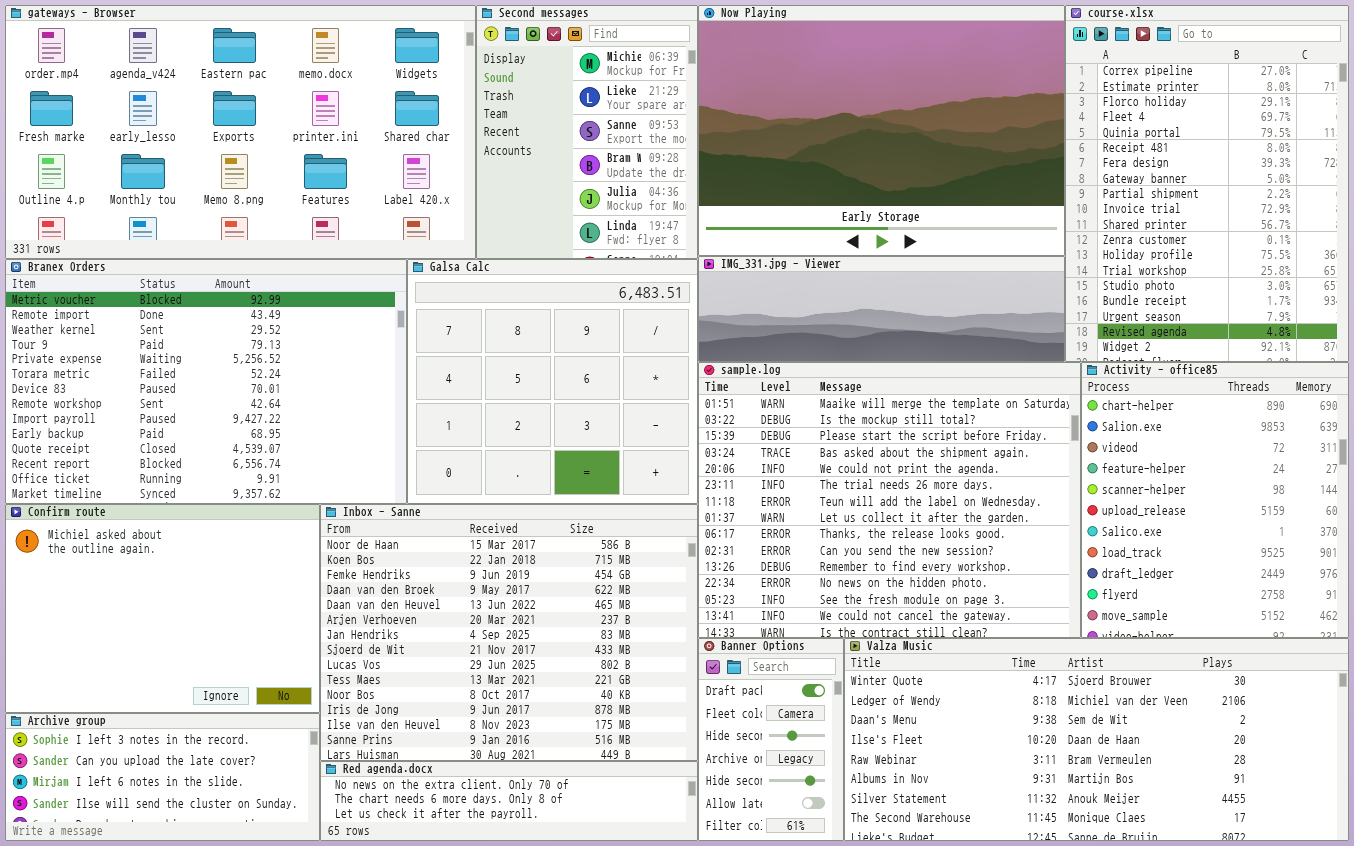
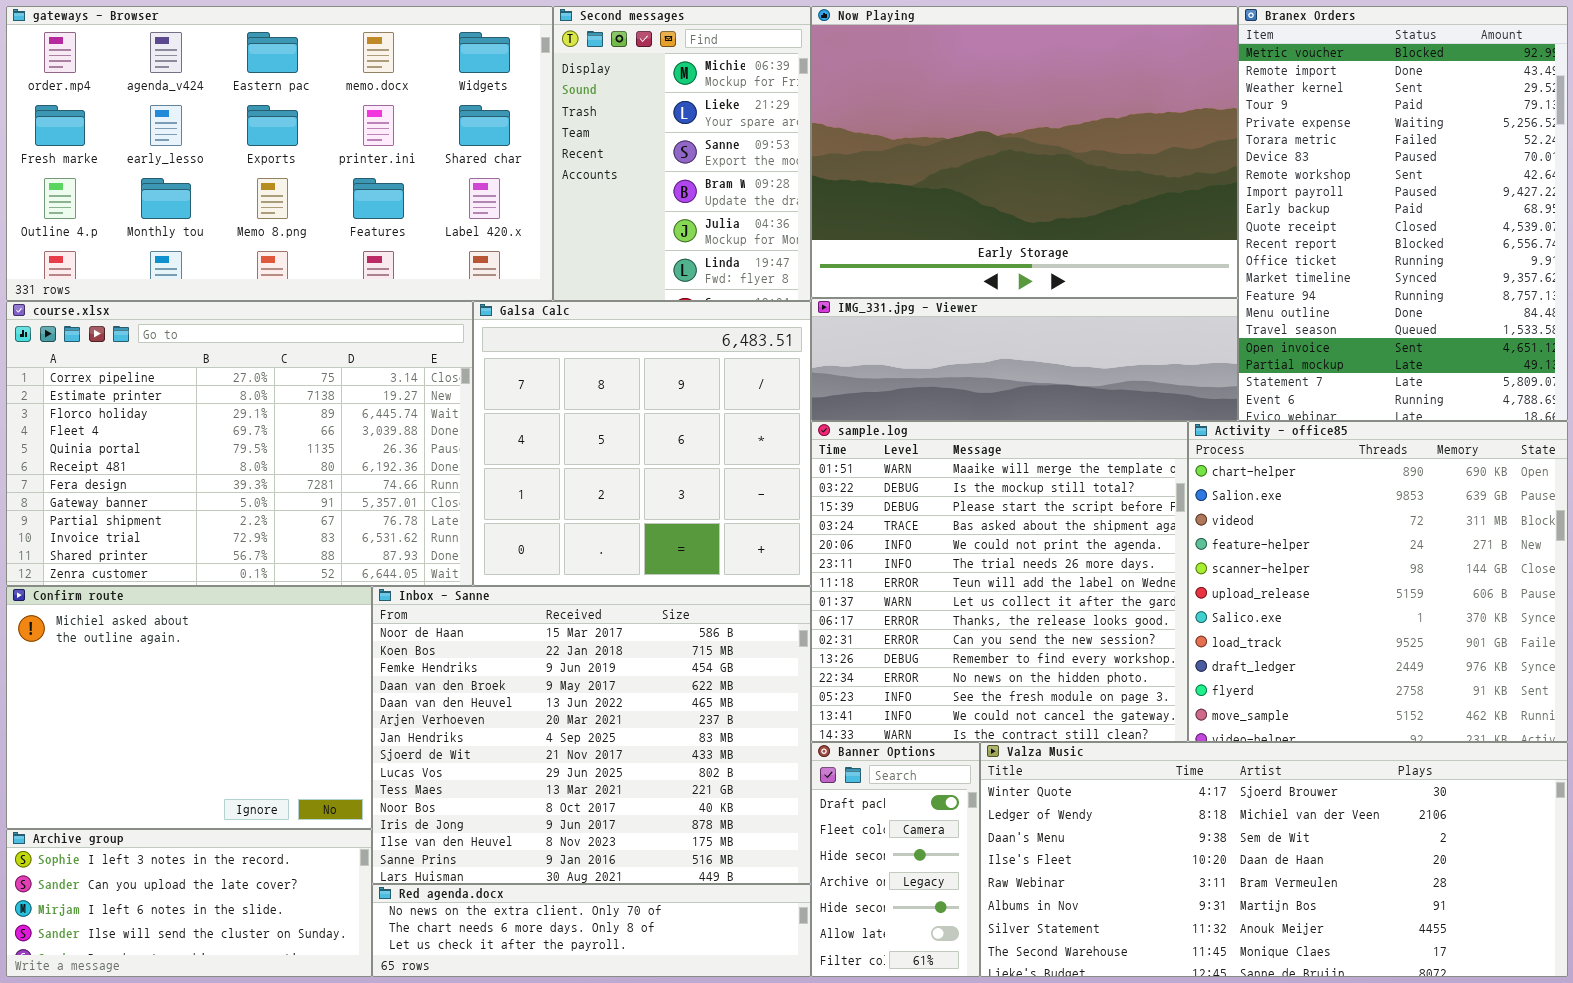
course.xlsx: [1065,5,1349,362] -> [6,301,473,586], moved, resized
Branex Orders: [5,259,407,504] -> [1238,6,1568,421], moved, resized
sample.log: [698,362,1081,638] -> [811,421,1188,742], resized
Activity - office85: [1081,362,1349,638] -> [1188,421,1568,742], resized

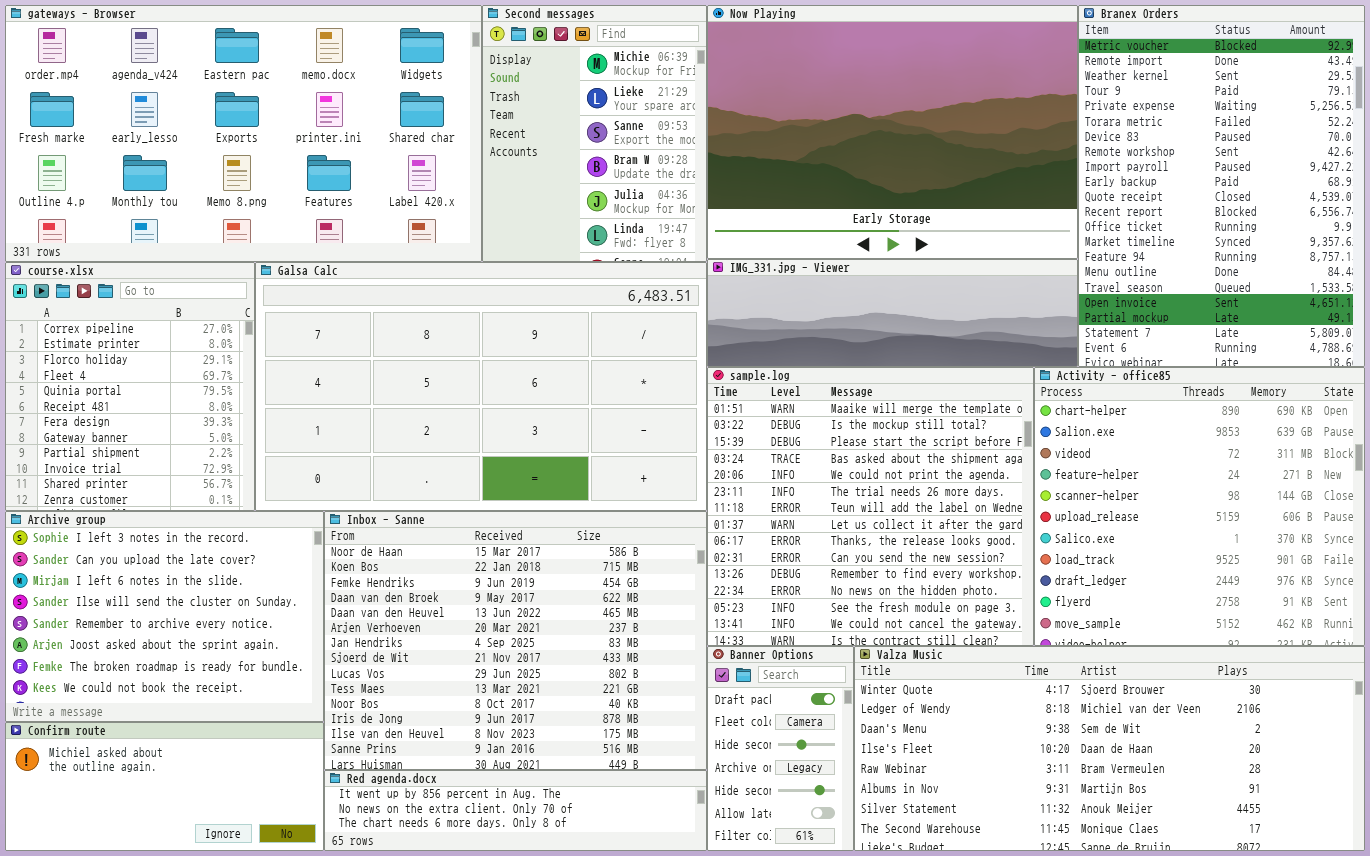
course.xlsx: [6,301,473,586] -> [5,262,255,511], resized
Galsa Calc: [473,301,811,586] -> [255,262,707,511], resized
Confirm route: [6,586,372,829] -> [5,722,324,851], moved, resized
Archive group: [6,829,372,977] -> [5,511,324,722], moved, resized
Red agenda.docx: [372,884,811,977] -> [324,770,707,851], scrolled up 1 row

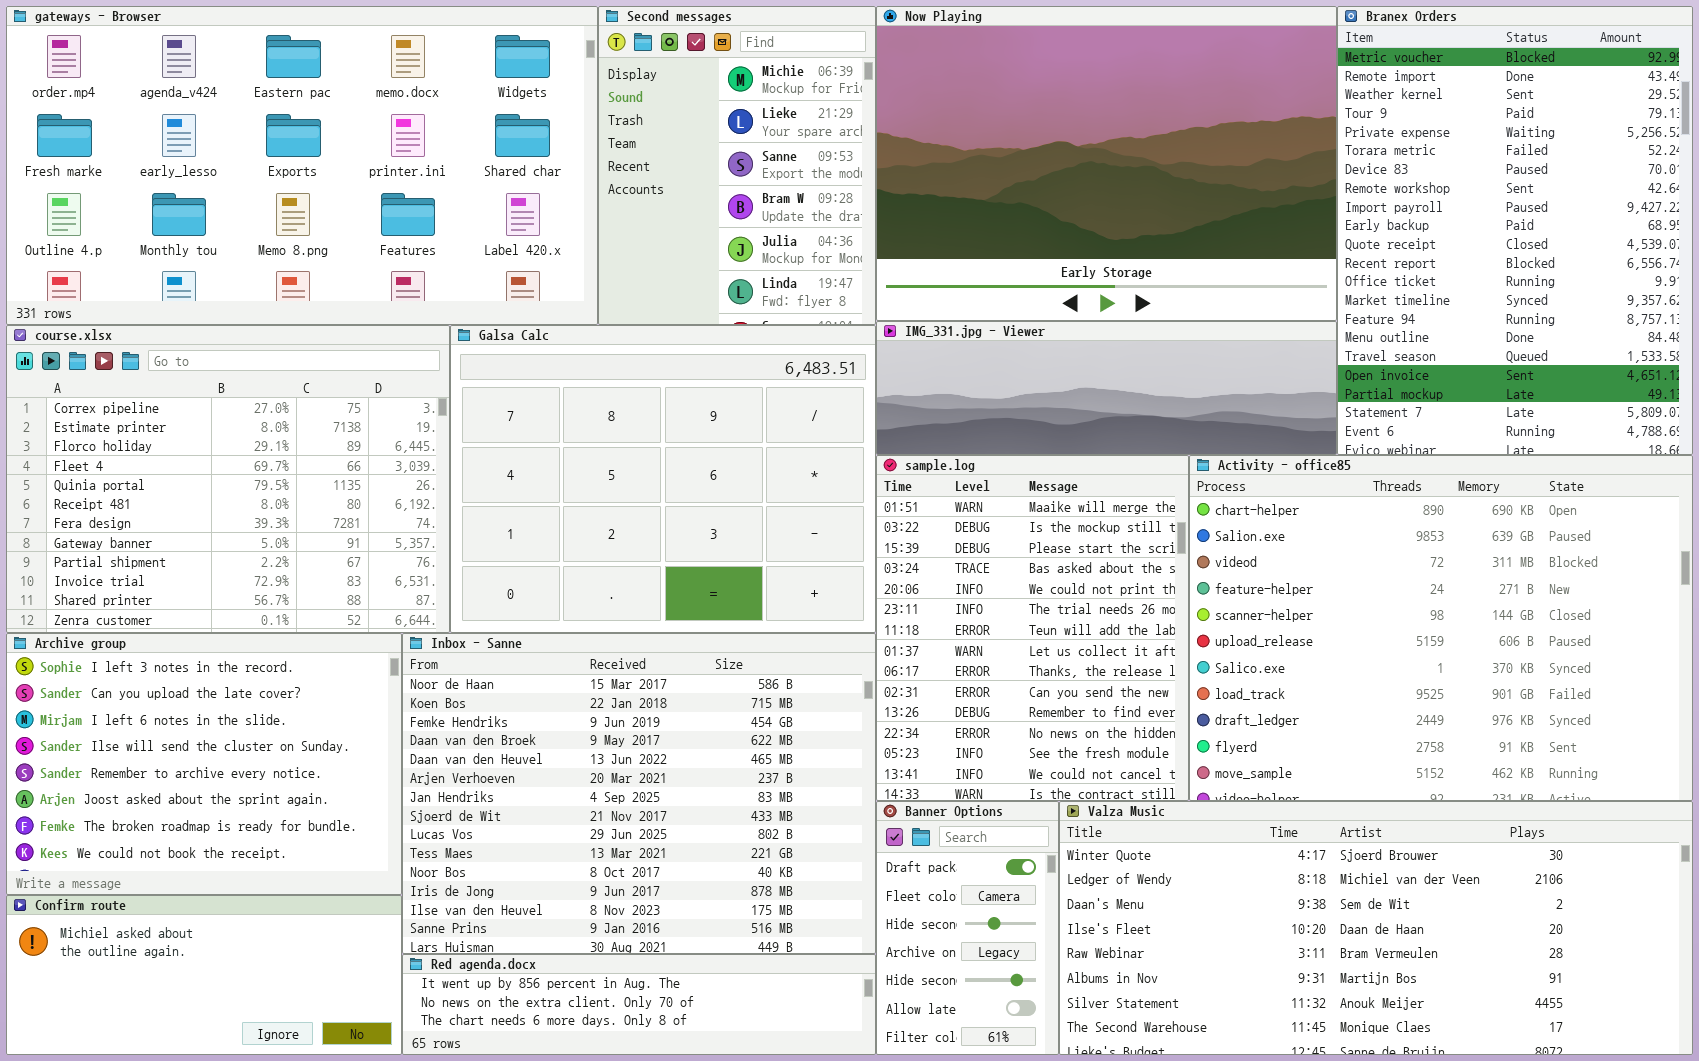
course.xlsx: [5,262,255,511] -> [6,325,450,633], resized
Galsa Calc: [255,262,707,511] -> [450,325,876,633], resized
sample.log: [707,367,1034,646] -> [876,455,1189,801], resized
Activity - office85: [1034,367,1365,646] -> [1189,455,1693,801], resized

